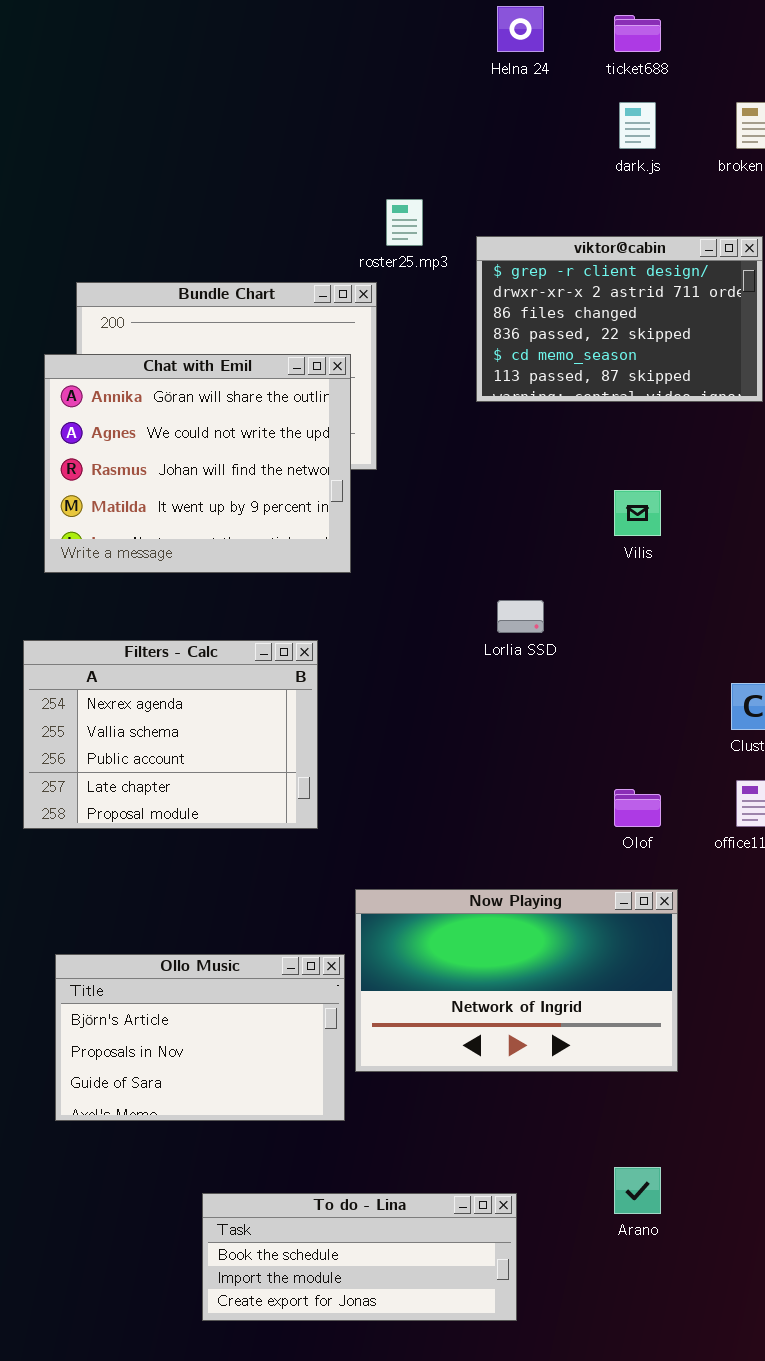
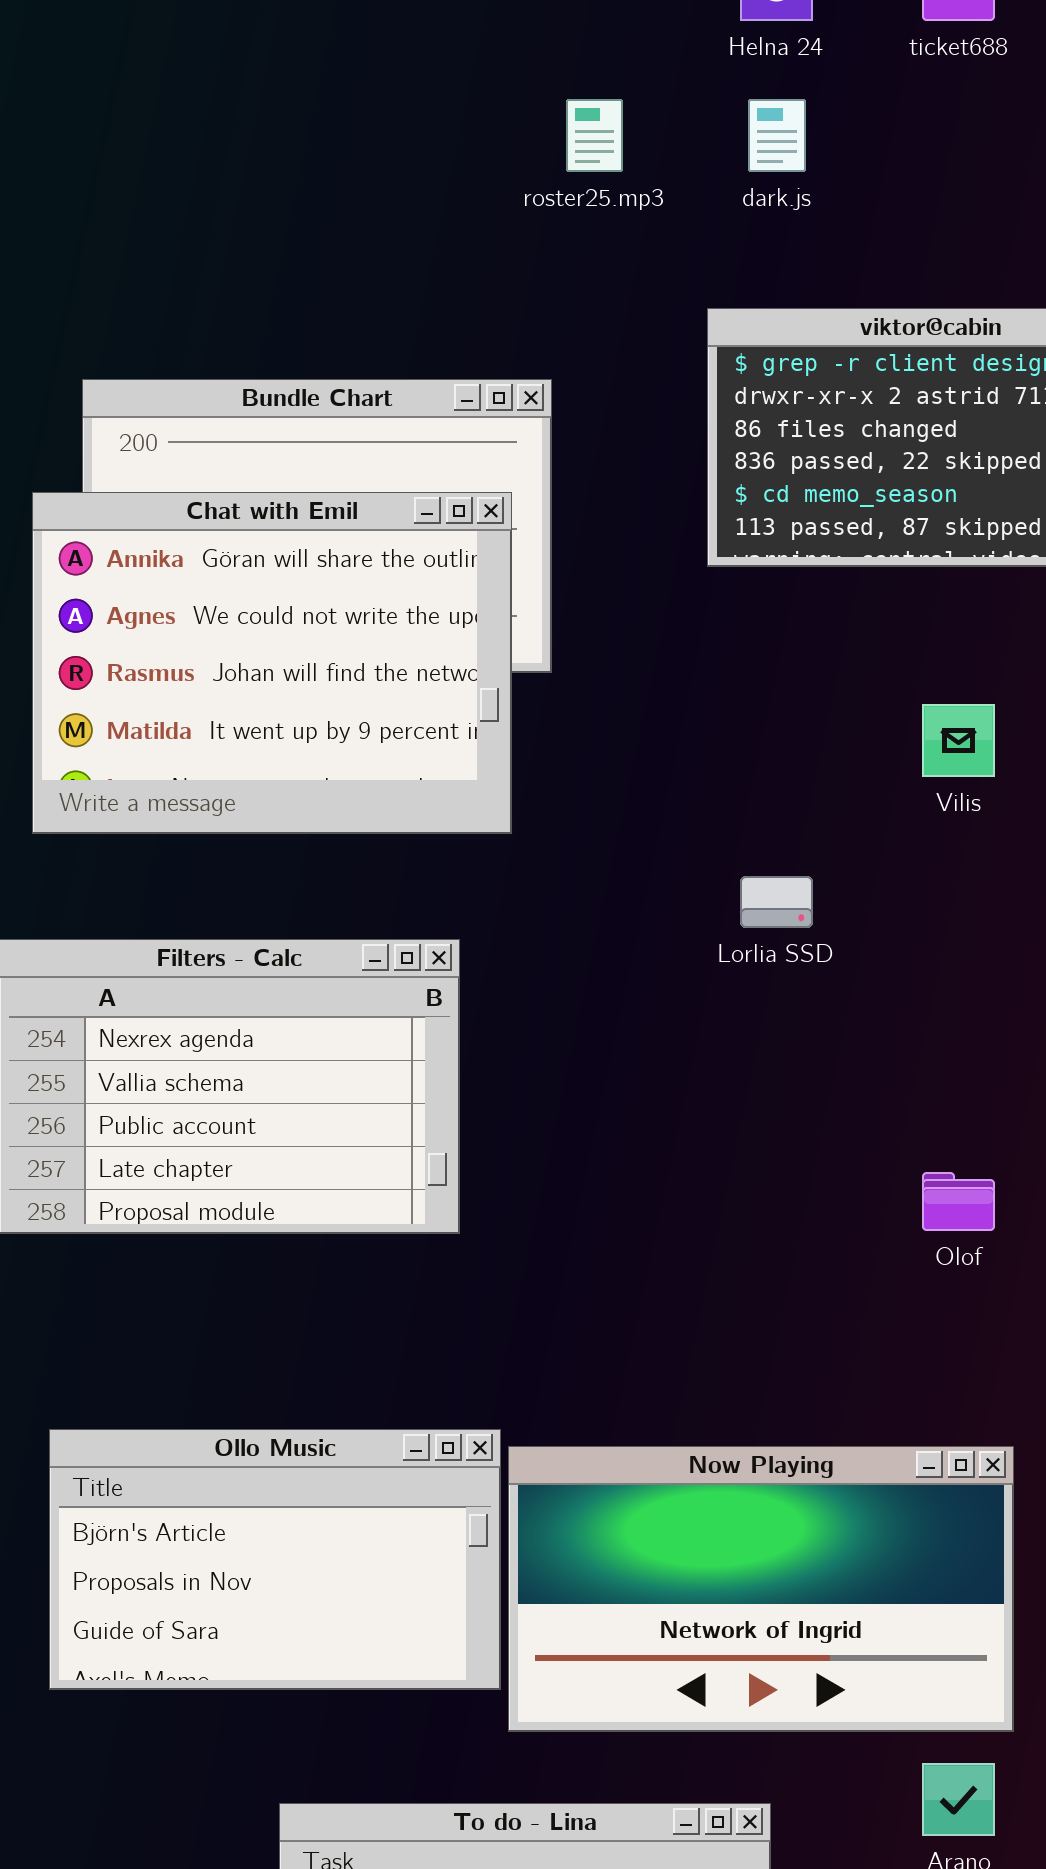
dark.js: [619,102,656,149] -> [748,99,806,172], moved
roster25.mp3: [386,199,423,246] -> [566,99,623,172], moved
Now Playing: [355,889,678,1072] -> [508,1446,1014,1732], moved

